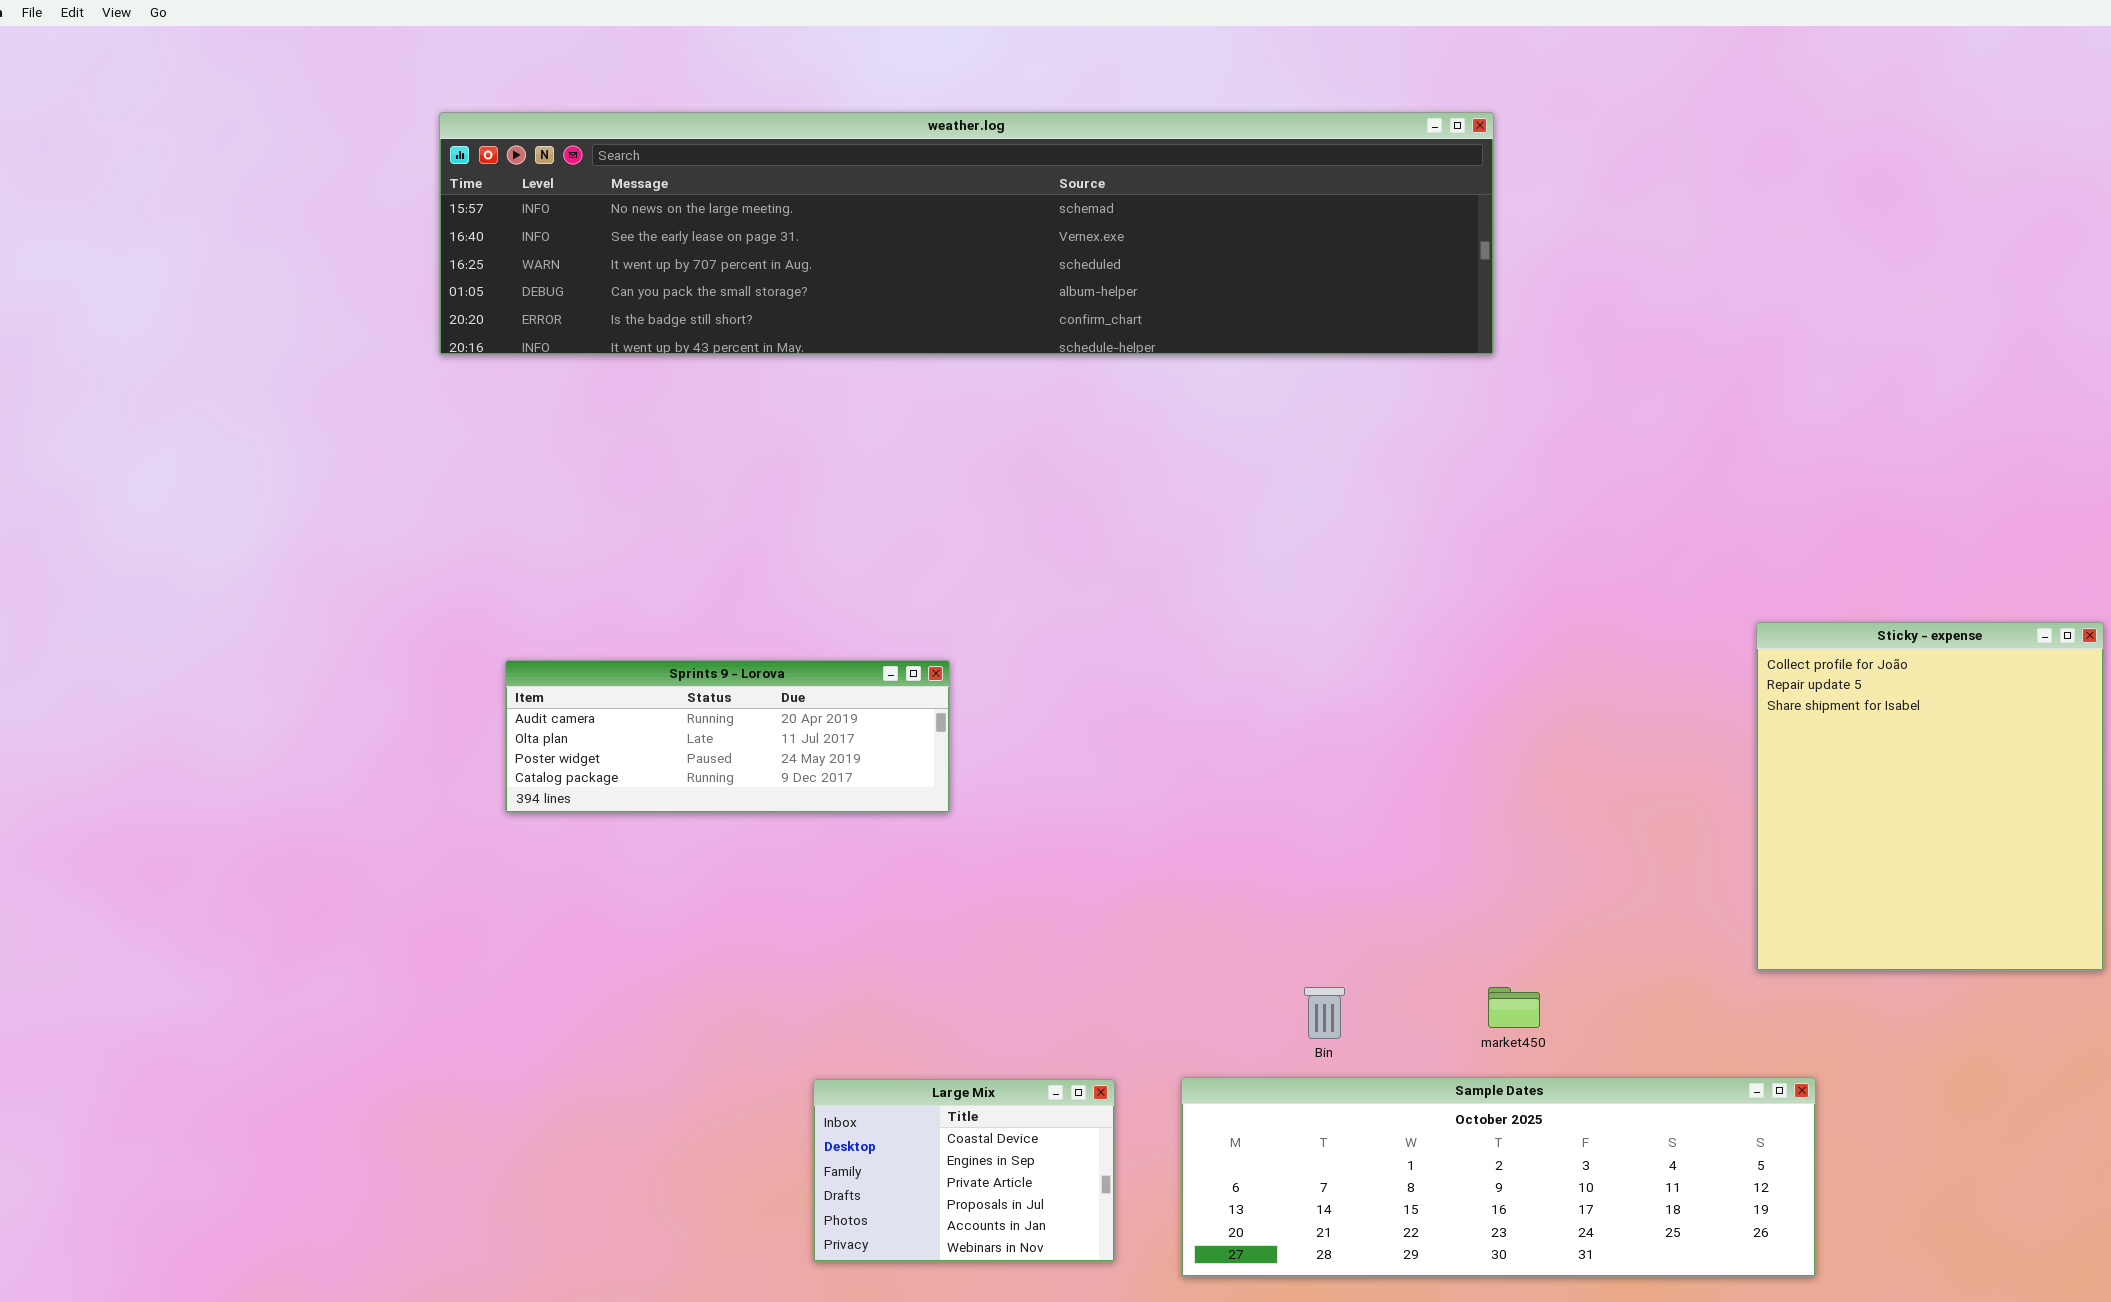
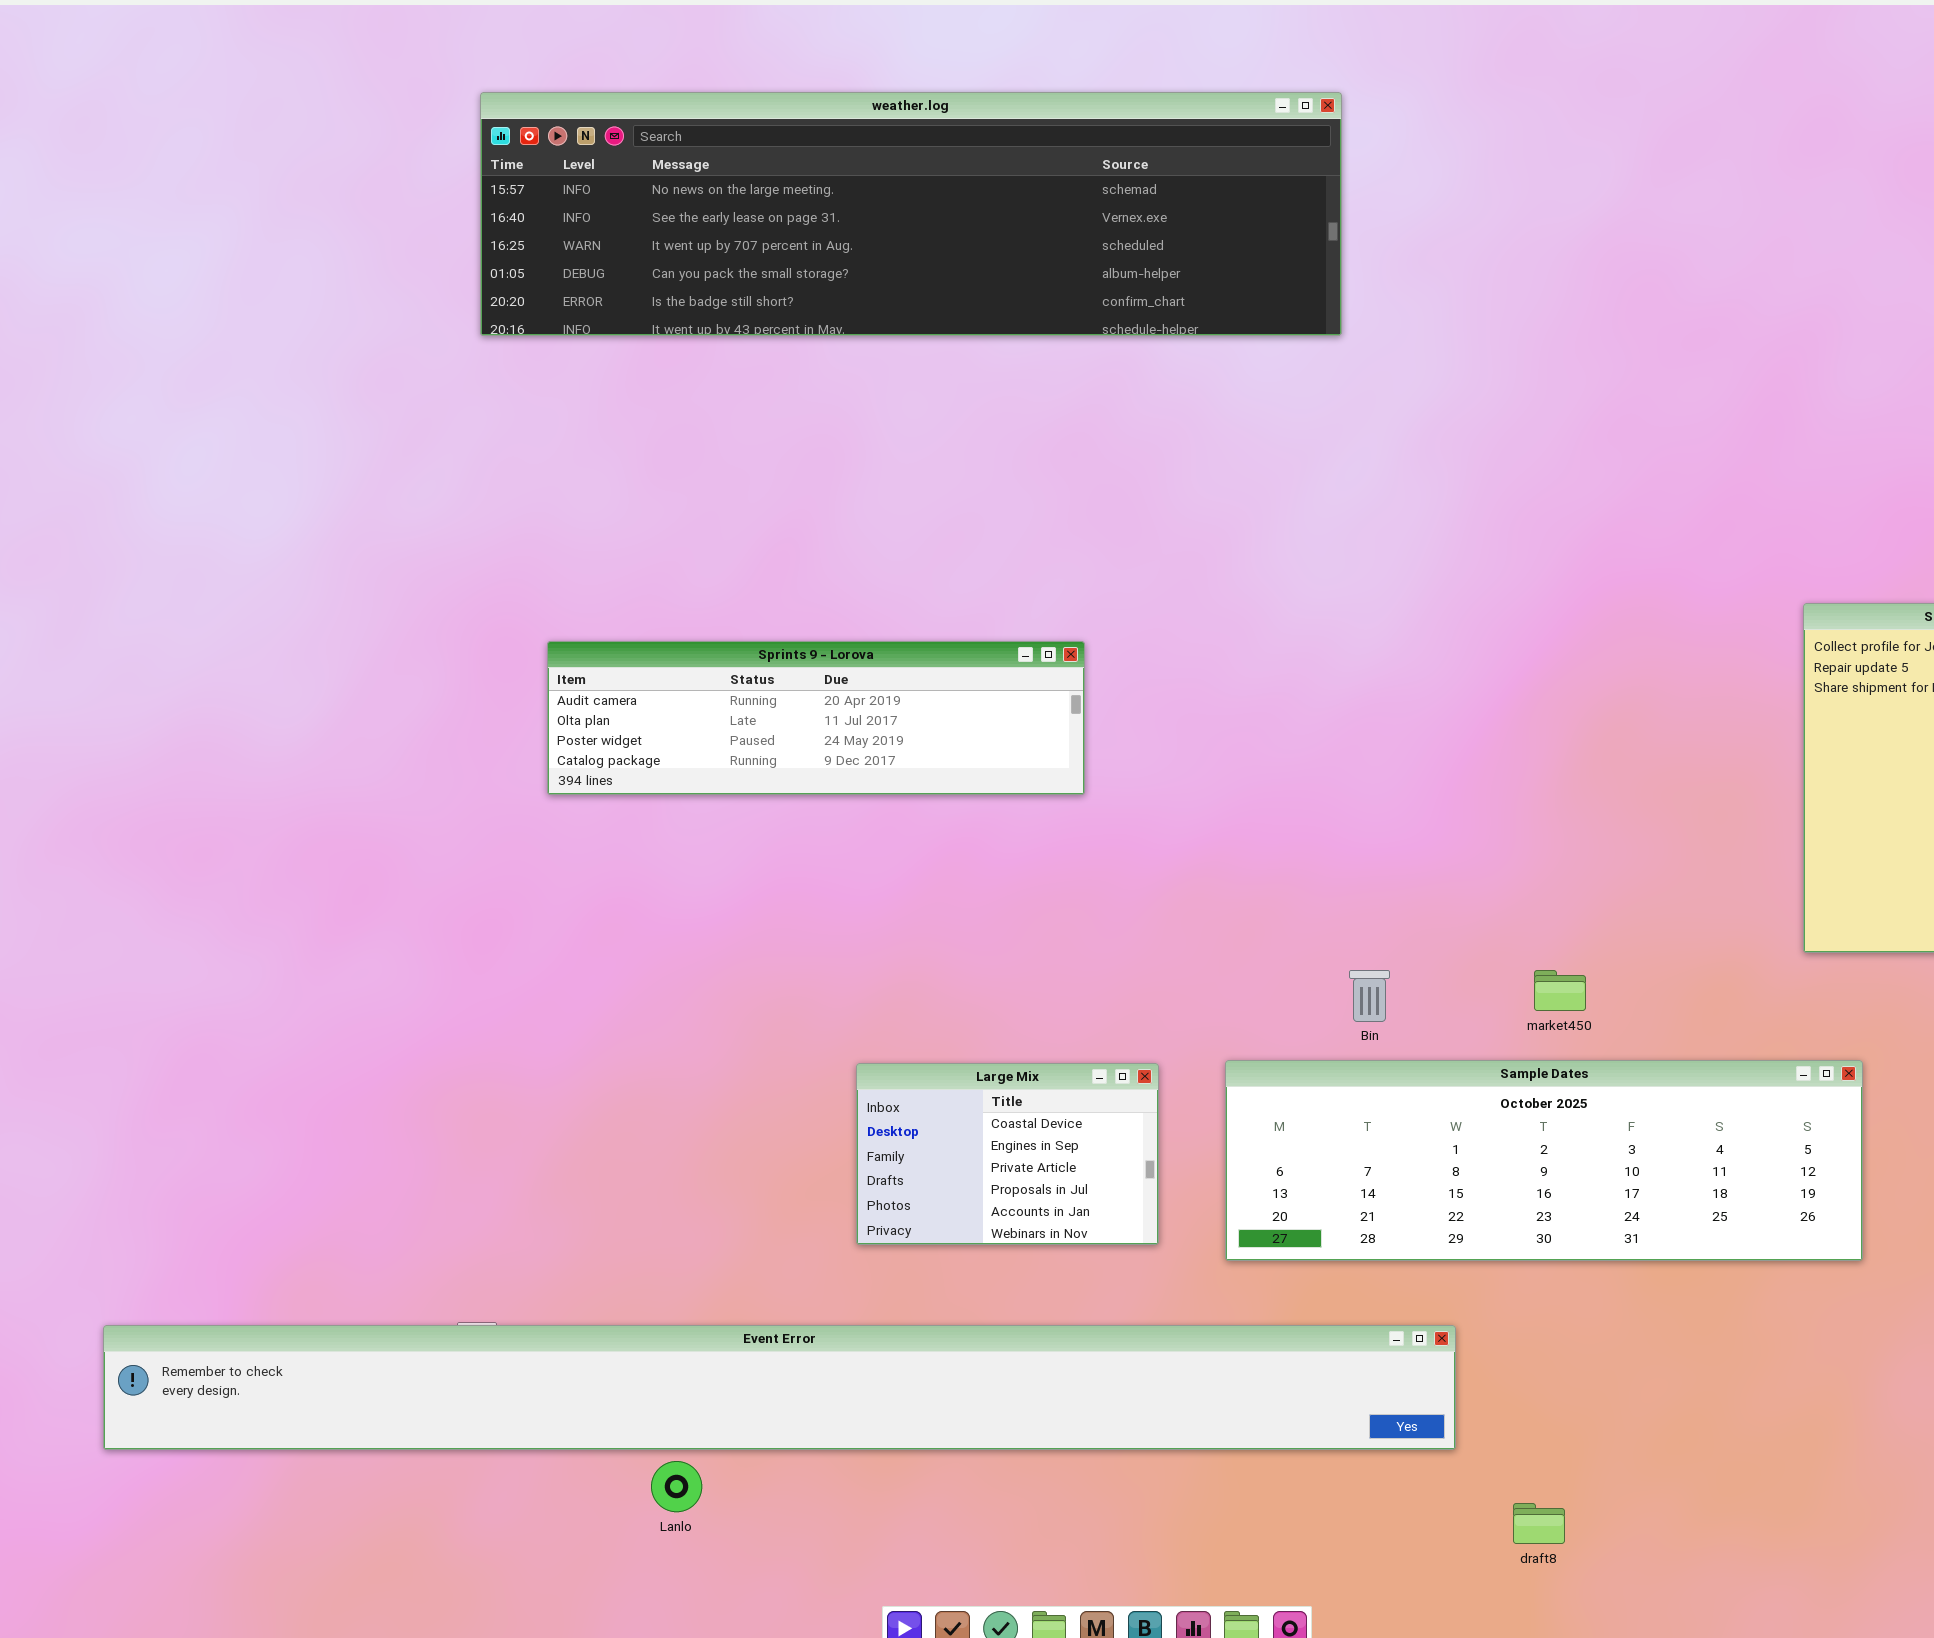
weather.log: [439,112,1494,355] -> [480,92,1342,336], resized
Sprints 9 - Lorova: [505,660,950,813] -> [547,641,1085,795], resized

